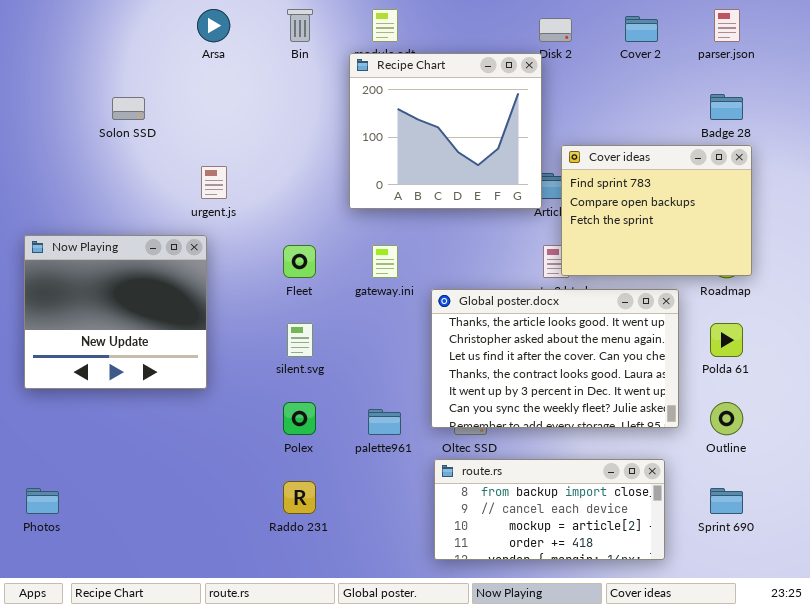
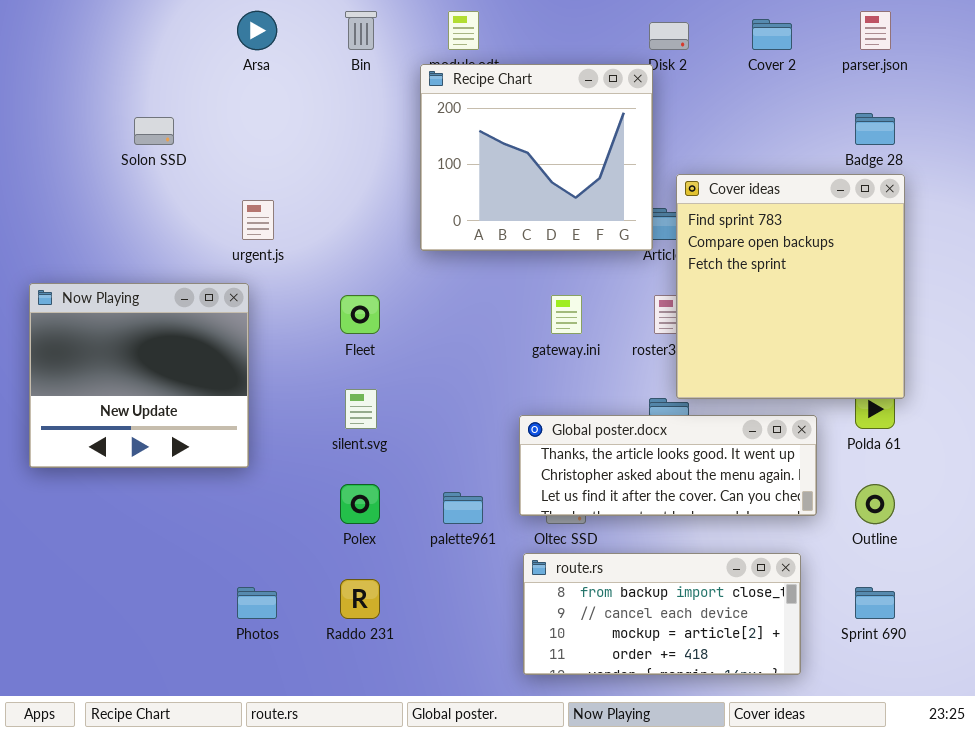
Cover ideas: [561,145,752,276] -> [676,174,905,399], resized
gateway.ini: [372,245,398,278] -> [551,295,582,334], moved
Global poster.docx: [431,289,679,428] -> [519,415,817,516], resized
Photos: [26,488,59,514] -> [237,587,277,619], moved

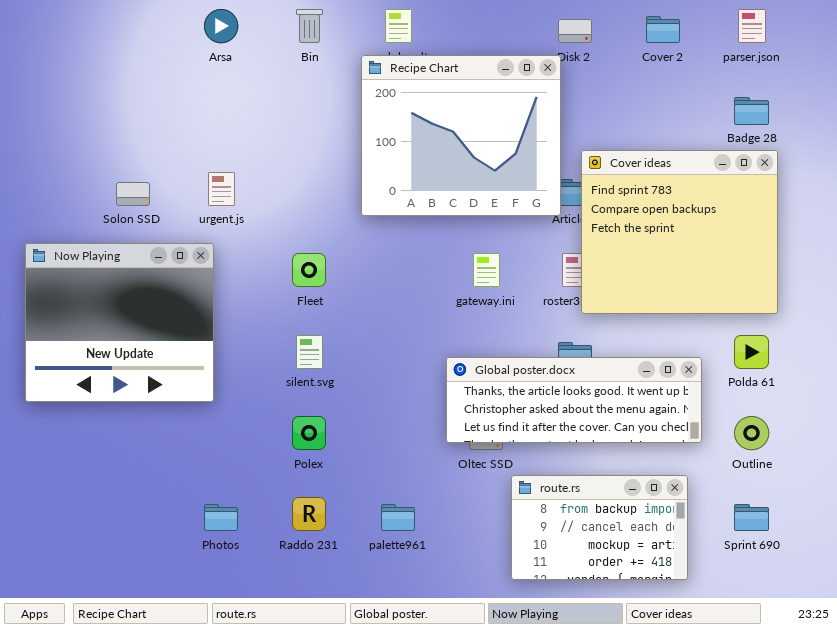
Solon SSD: [134,117,174,145] -> [116,182,150,206], moved
Cover ideas: [676,174,905,399] -> [581,150,778,314], resized
palette961: [443,492,483,524] -> [381,504,415,531], moved
route.rs: [523,553,801,675] -> [511,475,688,580], resized

